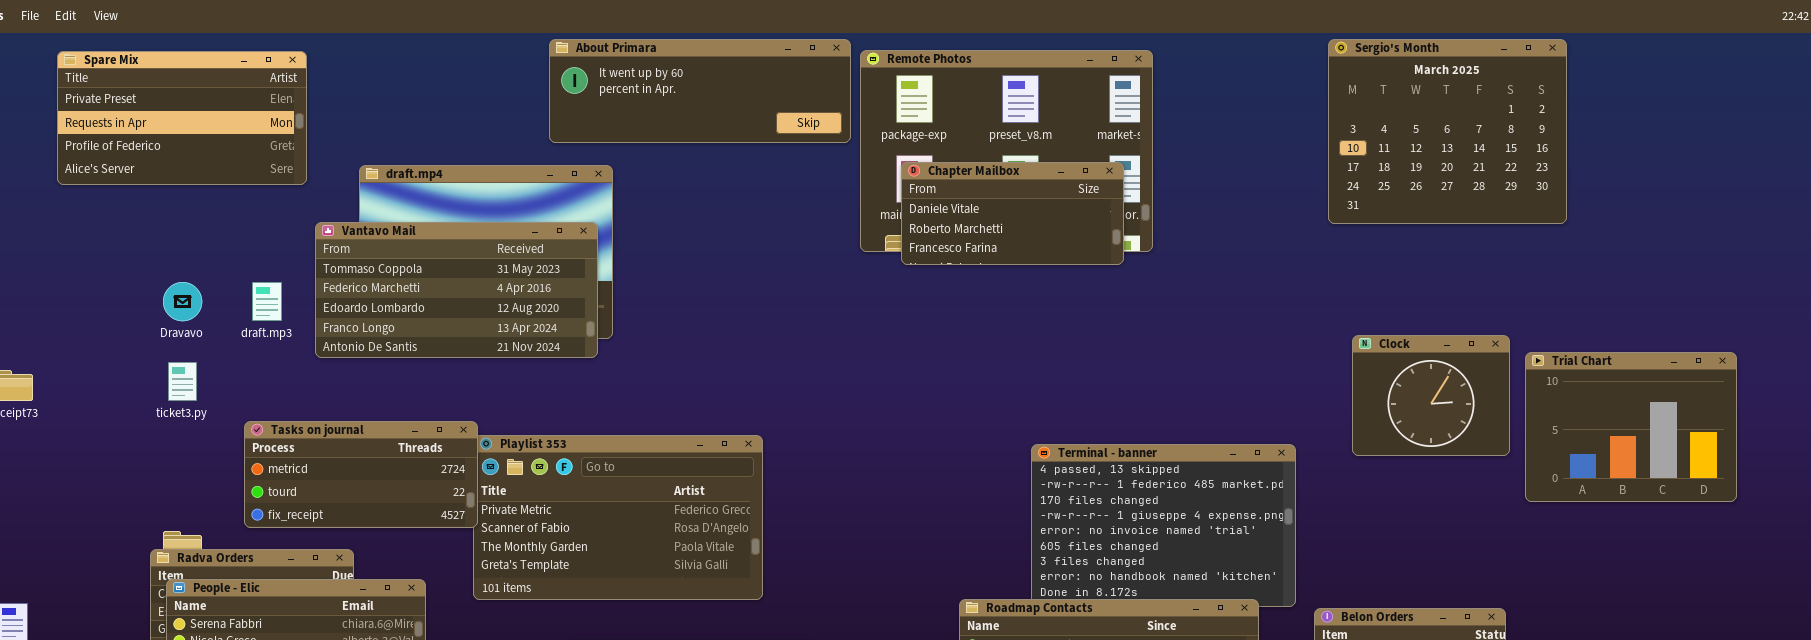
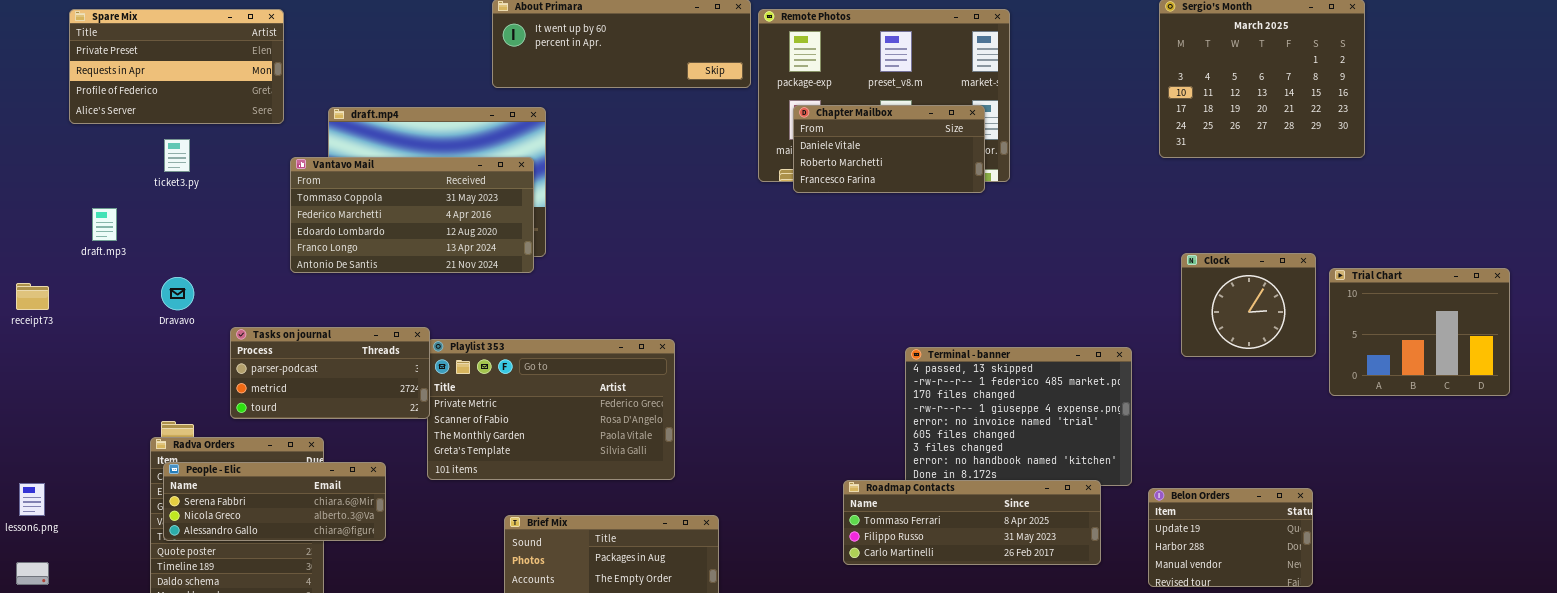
Dravavo: [163,282,202,321] -> [161,277,194,310], moved
draft.mp3: [252,282,282,321] -> [92,208,117,241], moved
ticket3.py: [168,362,197,401] -> [164,139,190,172], moved
Tasks on journal: [244,421,478,528] -> [230,327,430,419], scrolled up 1 row

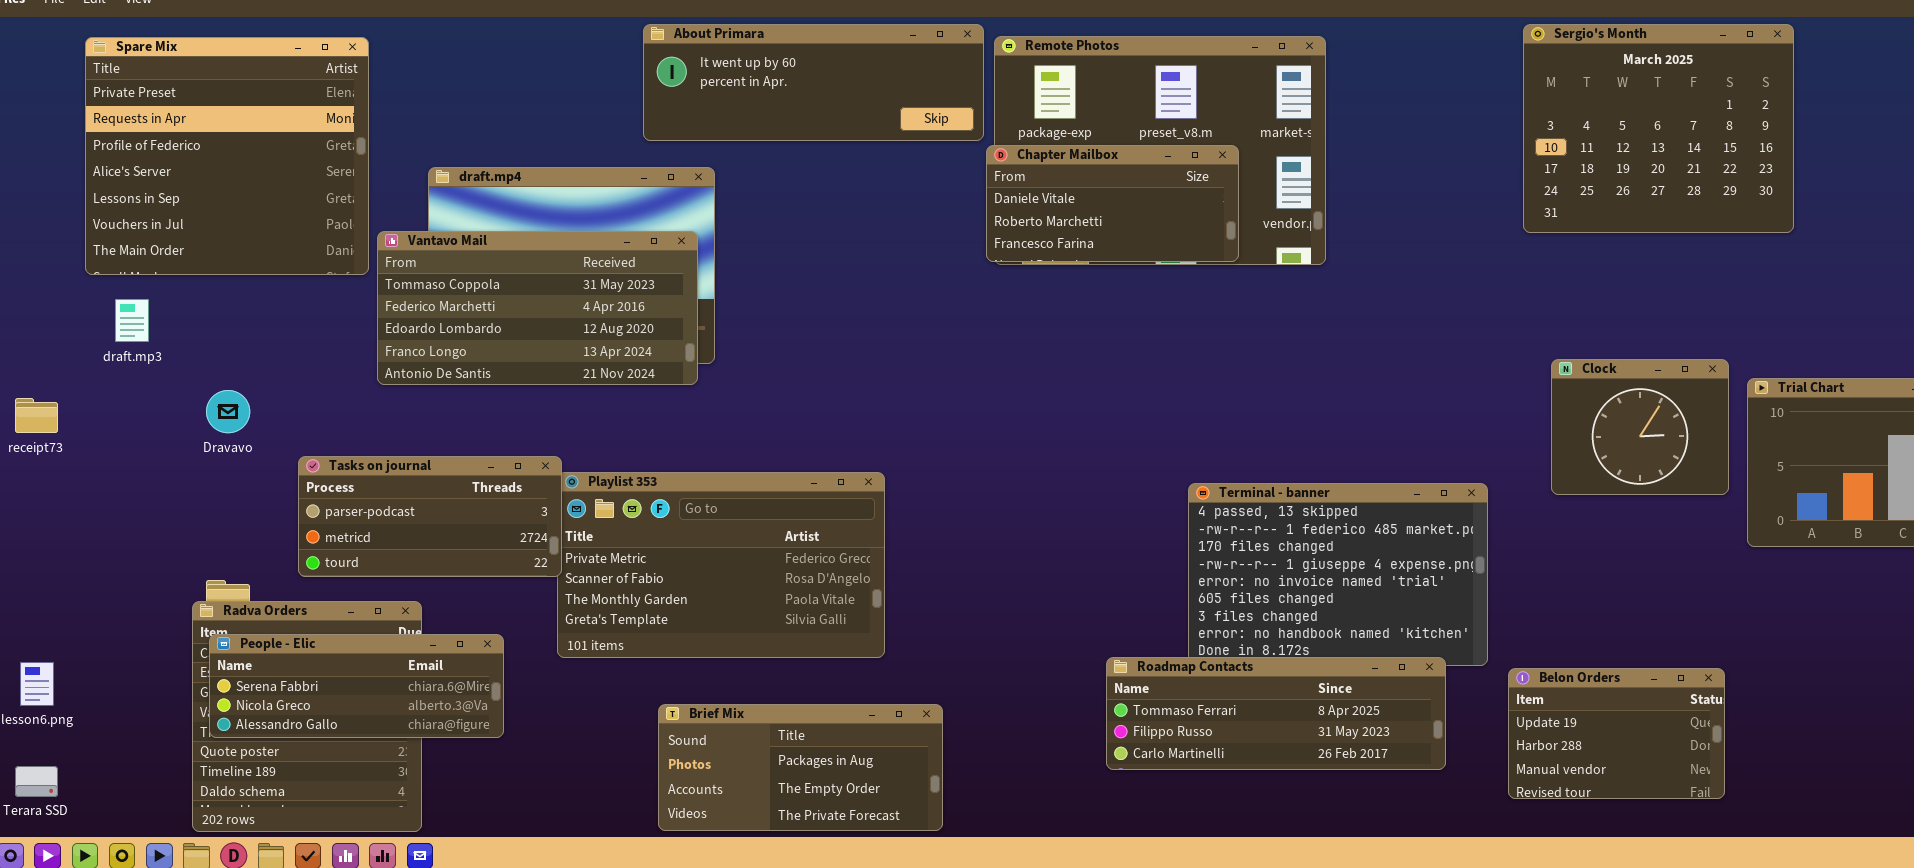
Spare Mix: [69,9,284,124] -> [85,37,369,275], resized
Chapter Mailbox: [793,105,985,193] -> [986,145,1239,262], moved

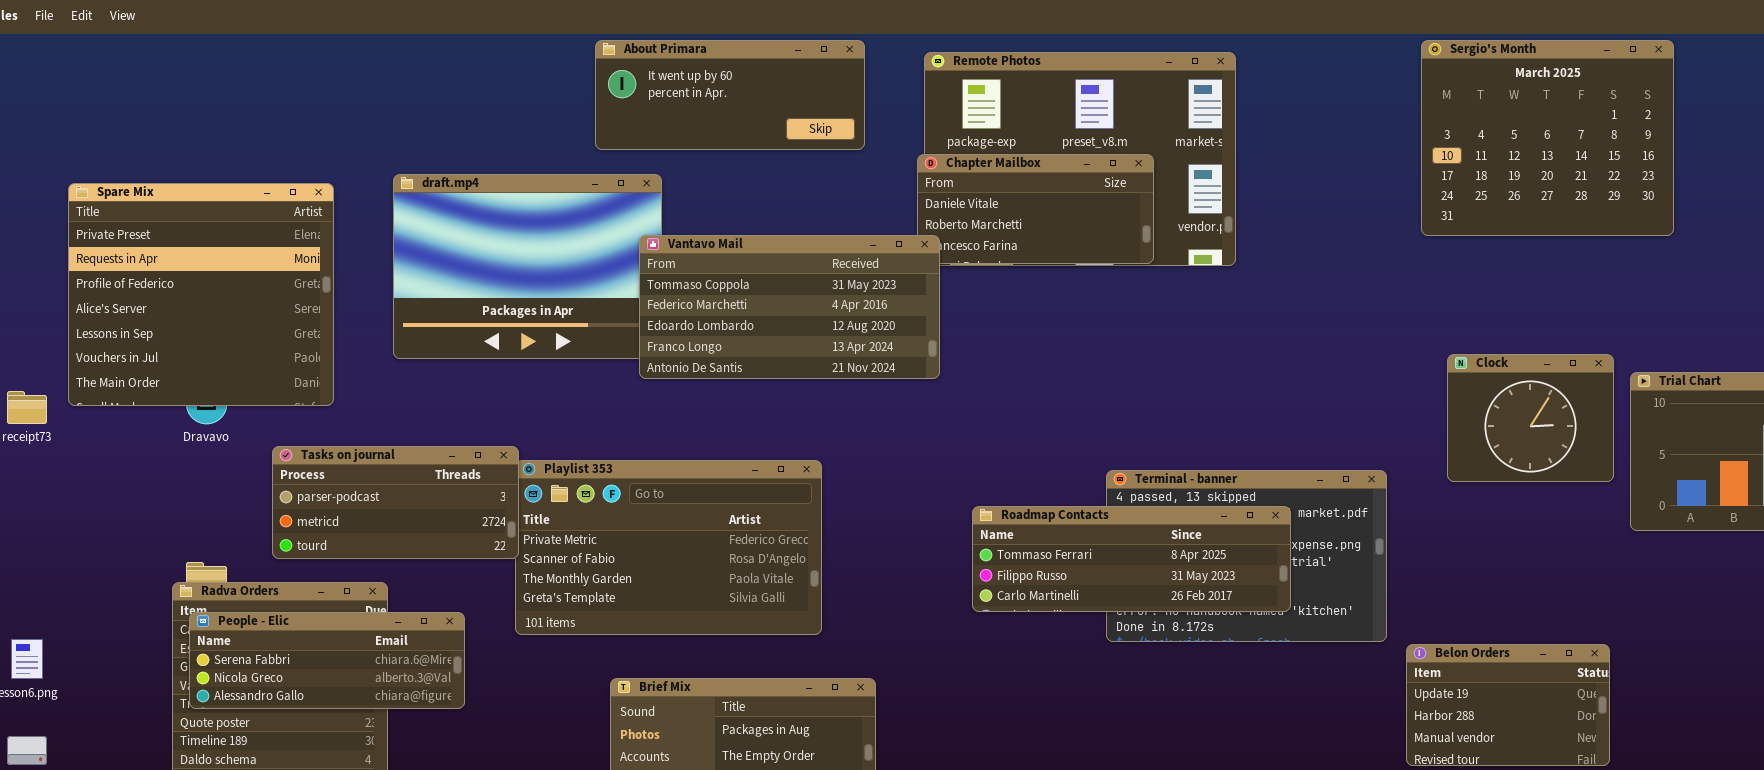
About Primara: [643,24,984,141] -> [595,40,865,150], resized
Spare Mix: [85,37,369,275] -> [68,183,334,406], moved
Vantavo Mail: [377,231,698,385] -> [639,235,940,379], moved
Roadmap Contacts: [1106,657,1446,770] -> [972,506,1291,612], moved

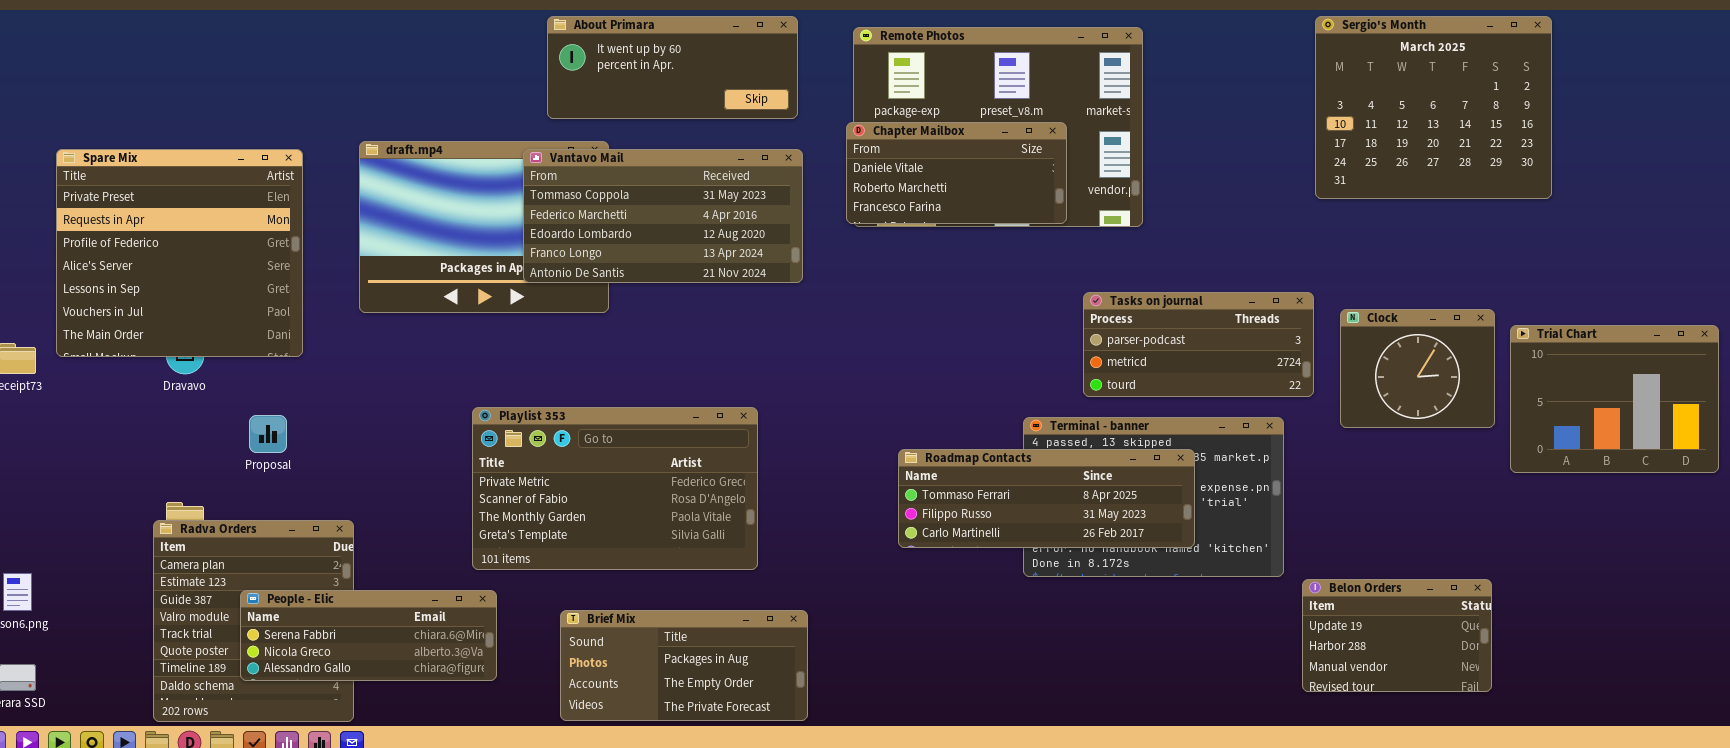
Vantavo Mail: [639,235,940,379] -> [523,149,803,283], moved
Tasks on journal: [272,446,519,559] -> [1083,292,1314,397], moved
People - Elic: [189,612,465,709] -> [240,590,497,681], moved

